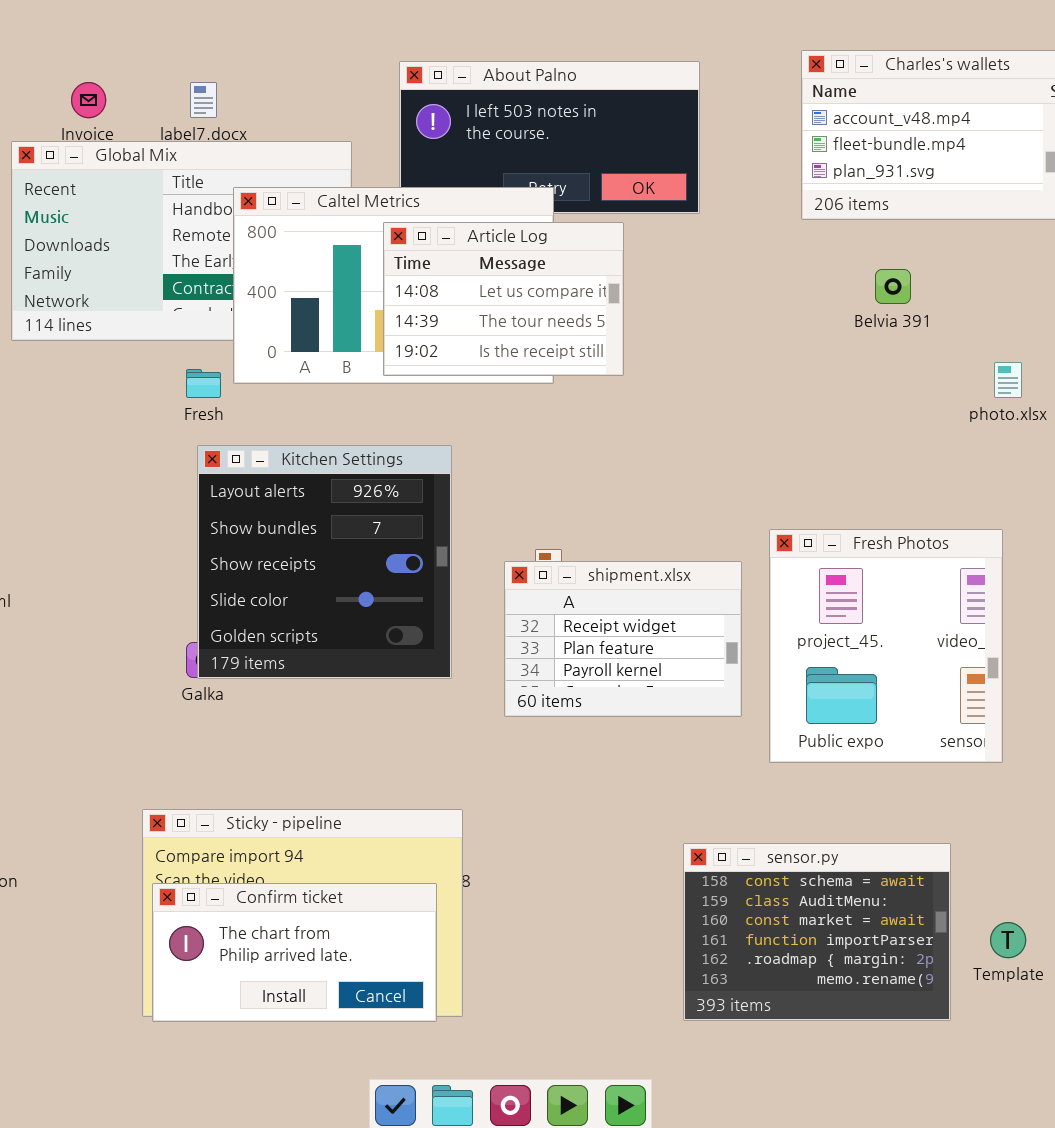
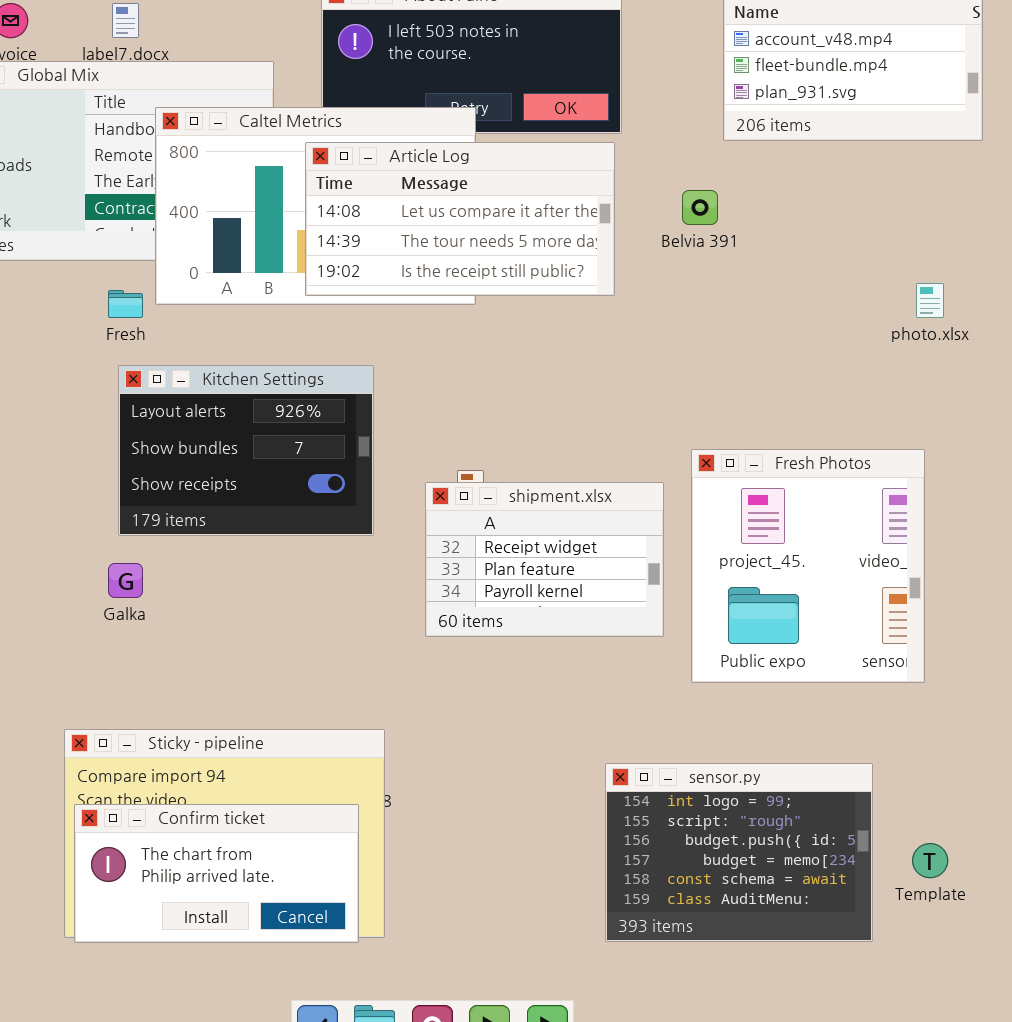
Article Log: [383,222,624,376] -> [305,142,615,296], resized
Belvia 391: [875,269,911,304] -> [682,190,718,225], moved
Kitchen Settings: [197,445,452,679] -> [118,365,374,536], resized
sensor.py: [683,843,951,1021] -> [605,763,873,942], scrolled up 4 rows

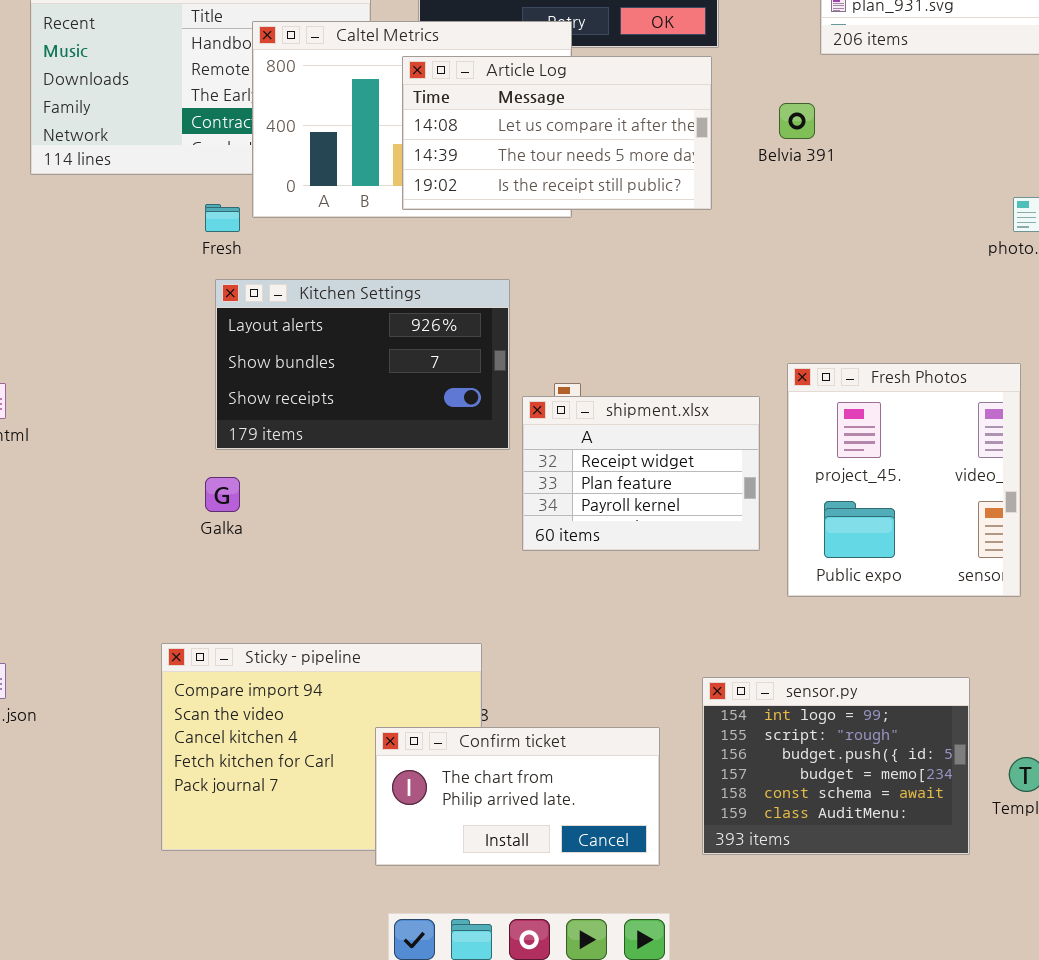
Kitchen Settings: [118,365,374,536] -> [215,279,510,450], resized
Confirm ticket: [74,804,359,943] -> [375,727,660,866], moved

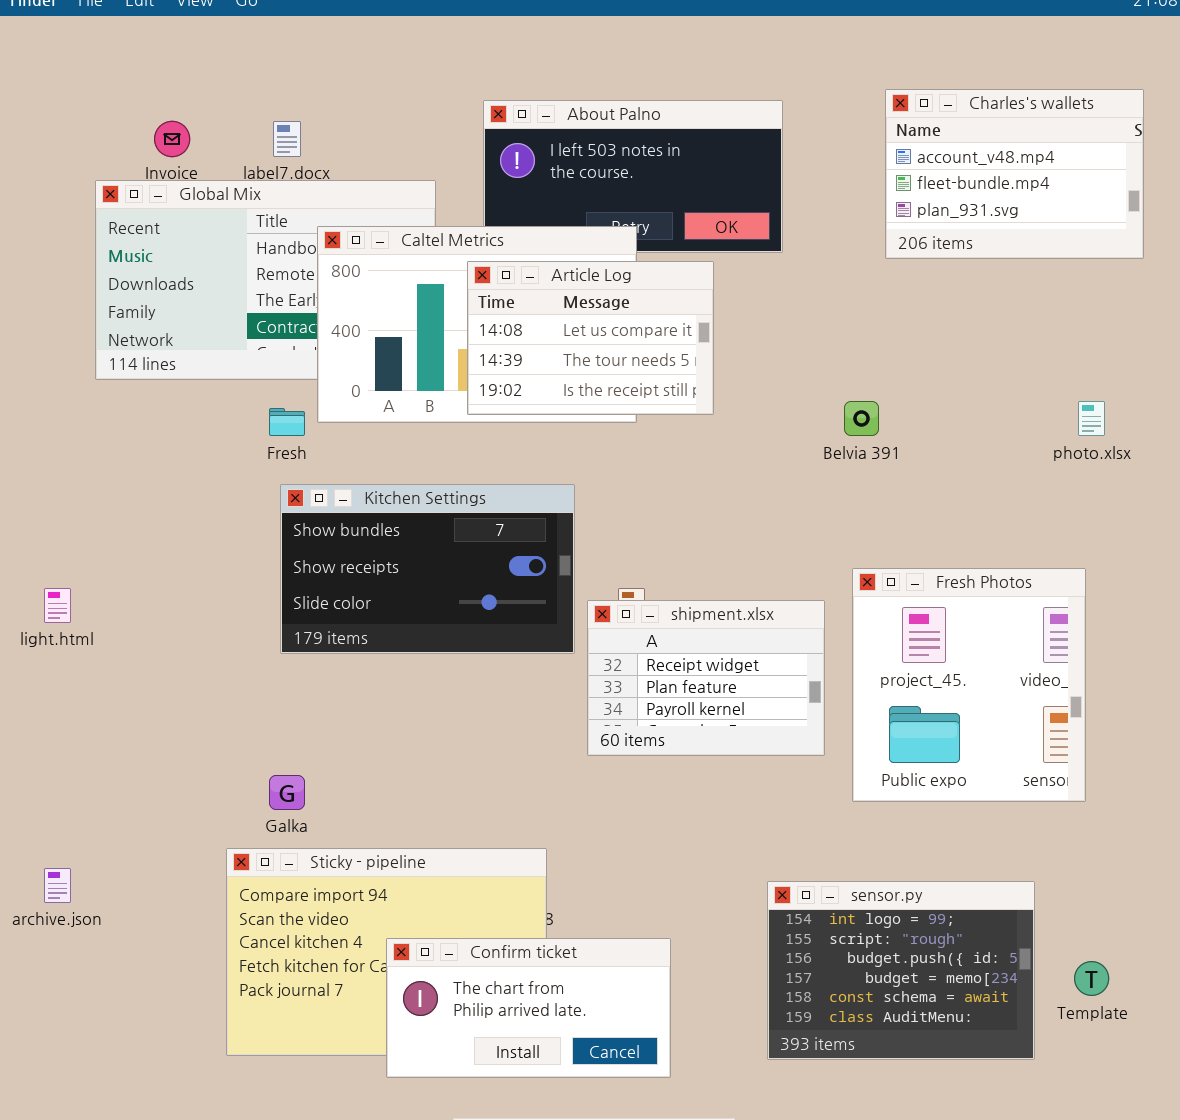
Article Log: [402,56,712,210] -> [467,261,714,415], resized
Belvia 391: [779,103,815,139] -> [844,401,879,436], moved
Kitchen Settings: [215,279,510,450] -> [280,484,575,654], scrolled down 1 row
Galka: [205,477,240,512] -> [269,775,305,810], moved
Confirm ticket: [375,727,660,866] -> [386,938,671,1078], moved

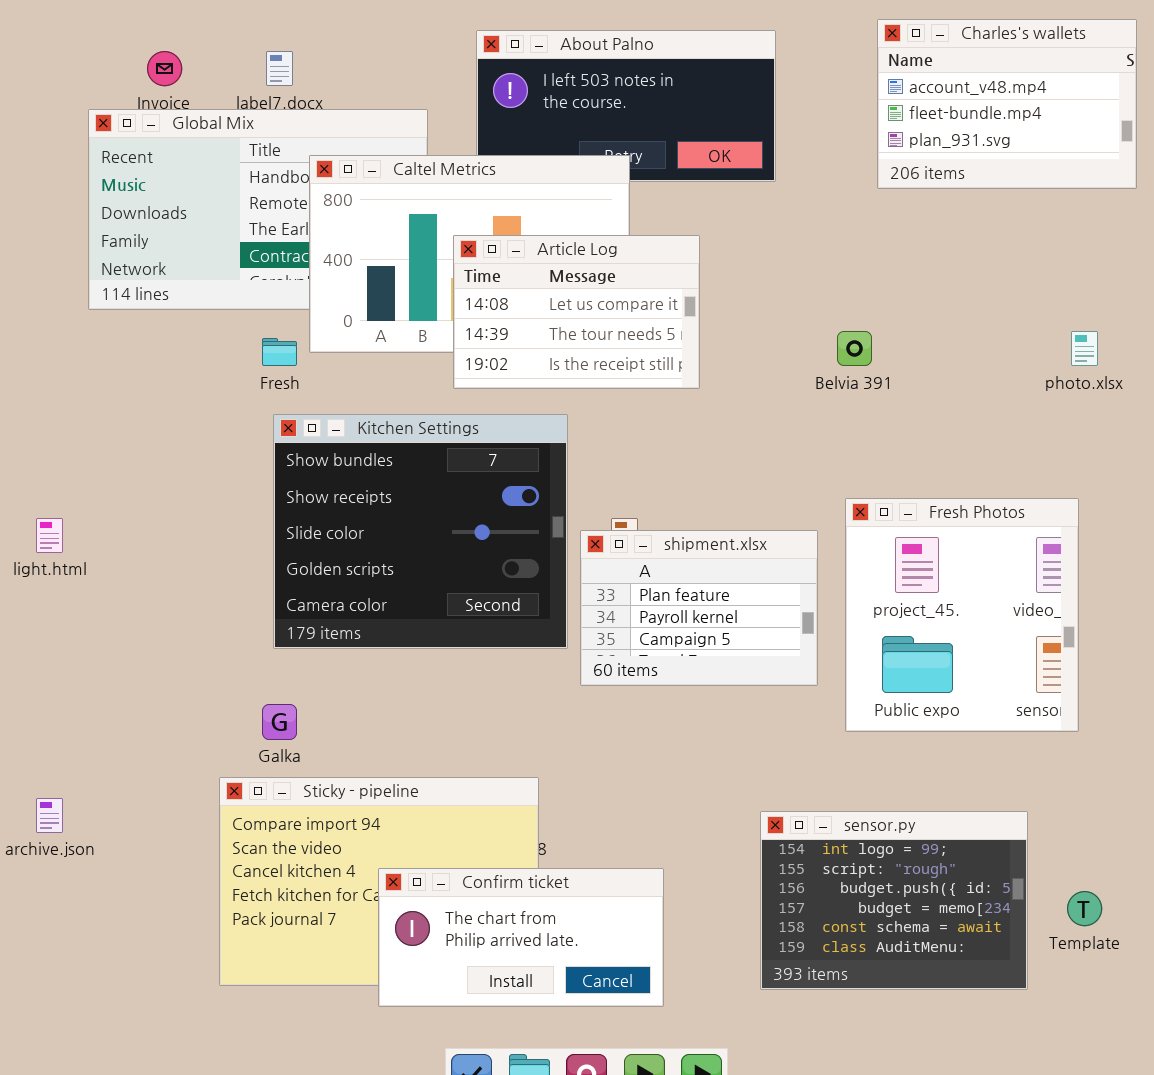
Article Log: [467,261,714,415] -> [453,235,700,389], moved
Kitchen Settings: [280,484,575,654] -> [273,414,568,649], resized
shipment.xlsx: [587,600,825,756] -> [580,530,818,686], scrolled down 1 row

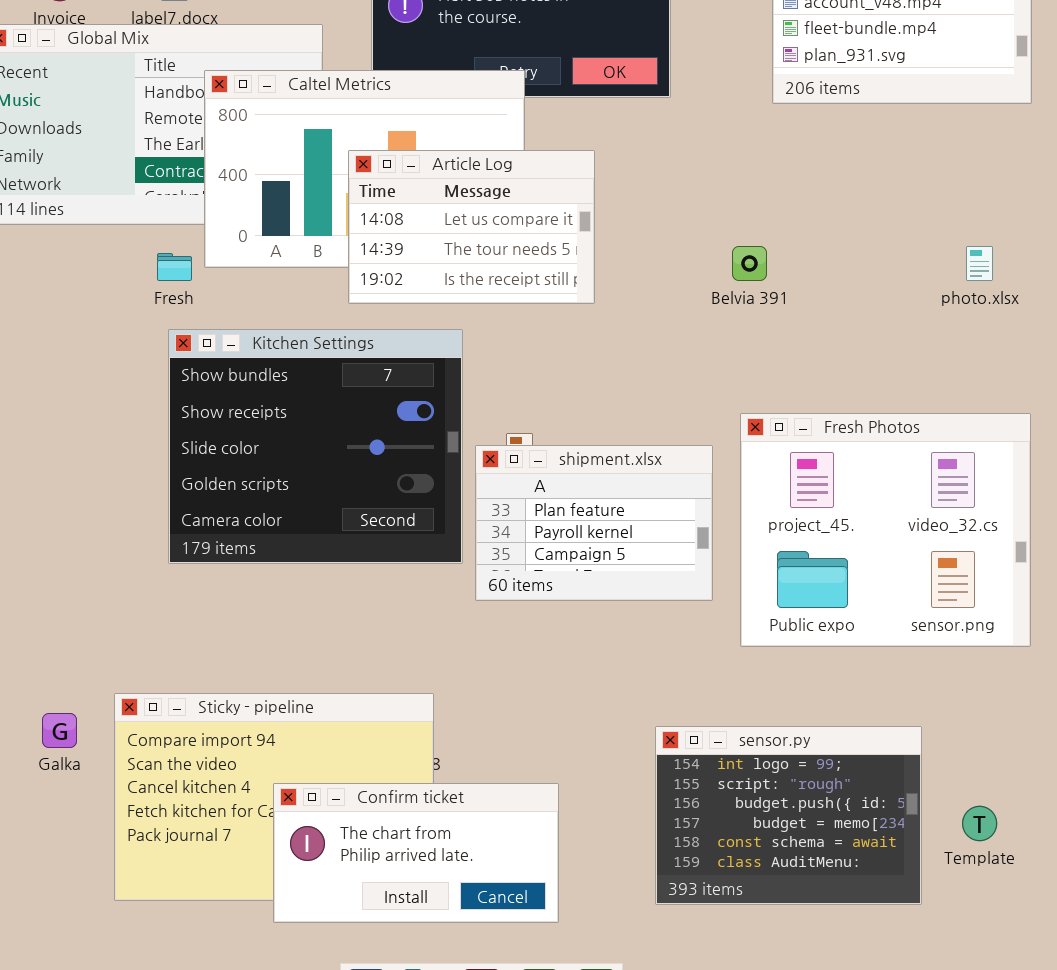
Fresh Photos: [845,498,1079,732] -> [740,413,1031,647], resized
Galka: [262,704,297,740] -> [42,713,77,748], moved

